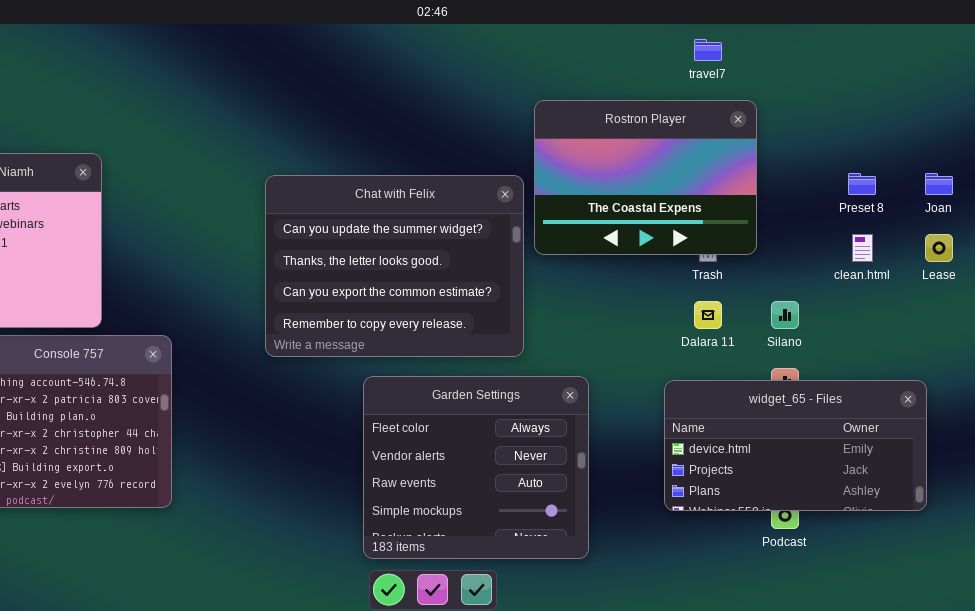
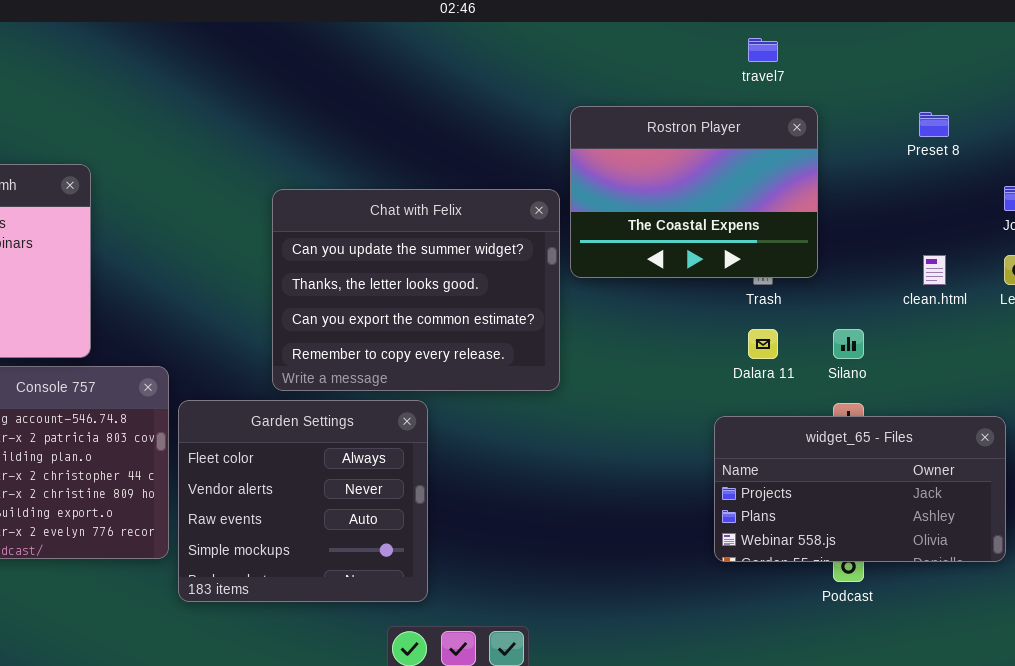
Preset 8: [848,173,876,195] -> [919,112,949,137], moved
Garden Settings: [363,376,589,559] -> [178,400,428,602], moved
widget_65 - Files: [664,380,927,511] -> [714,416,1006,562], scrolled down 1 row

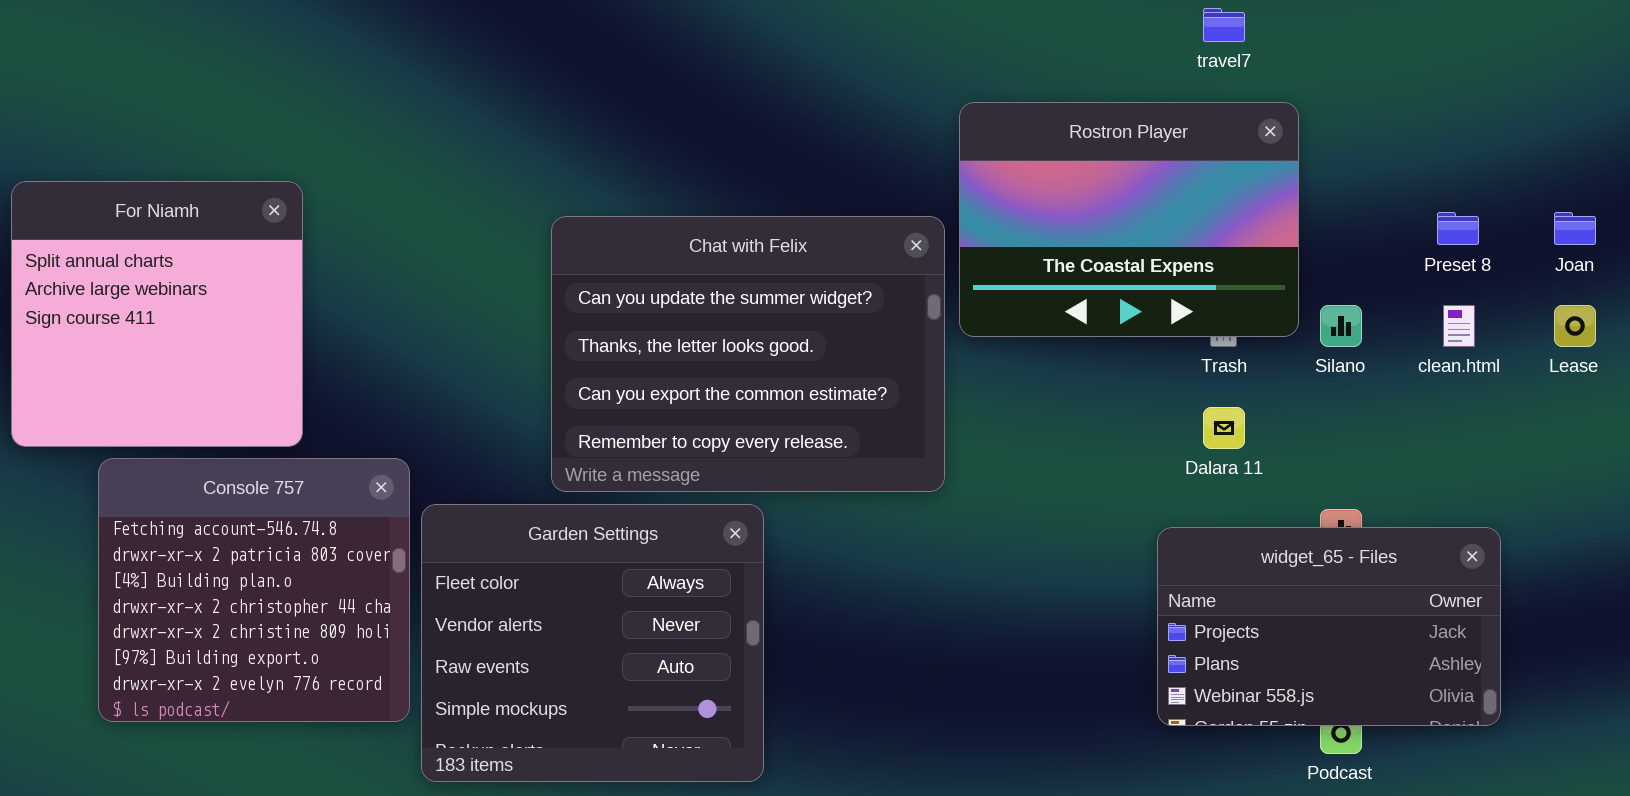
Preset 8: [919,112,949,137] -> [1437,212,1479,245], moved
Silano: [833,329,864,359] -> [1320,305,1362,347], moved
widget_65 - Files: [714,416,1006,562] -> [1157,527,1501,726], resized

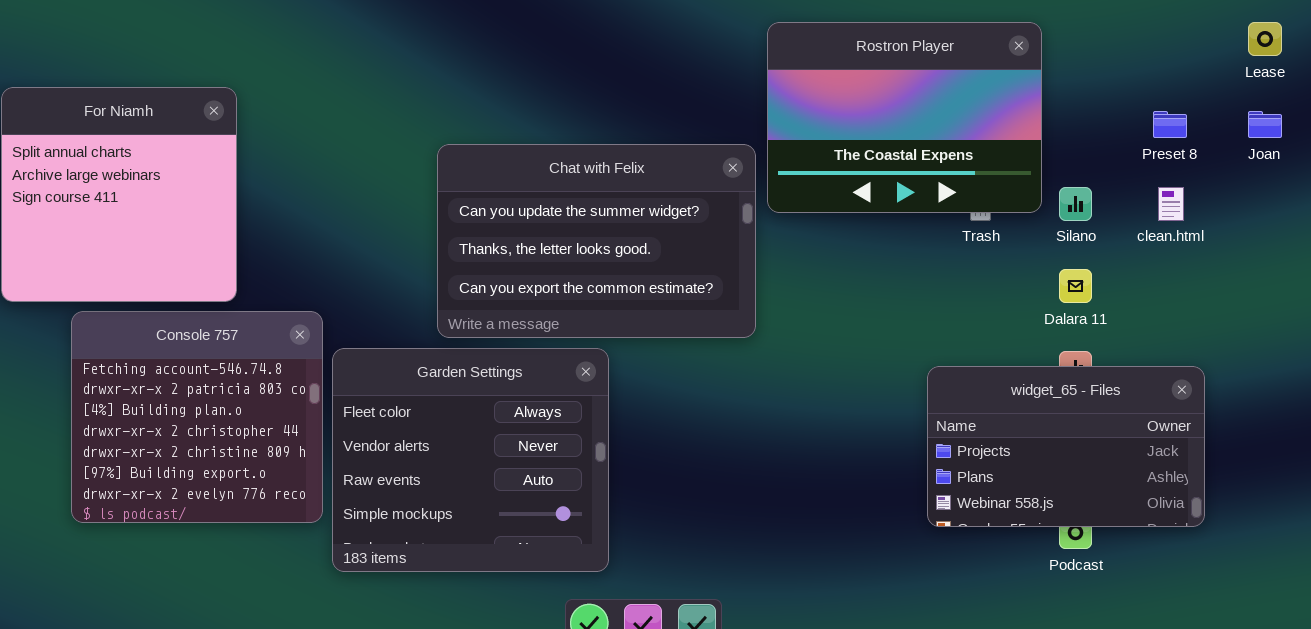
Chat with Felix: [551,216,945,492] -> [437,144,756,338], resized
Lease: [1554,305,1596,347] -> [1248,22,1282,56], moved
Dalara 11: [1203,407,1245,449] -> [1059,269,1092,303], moved

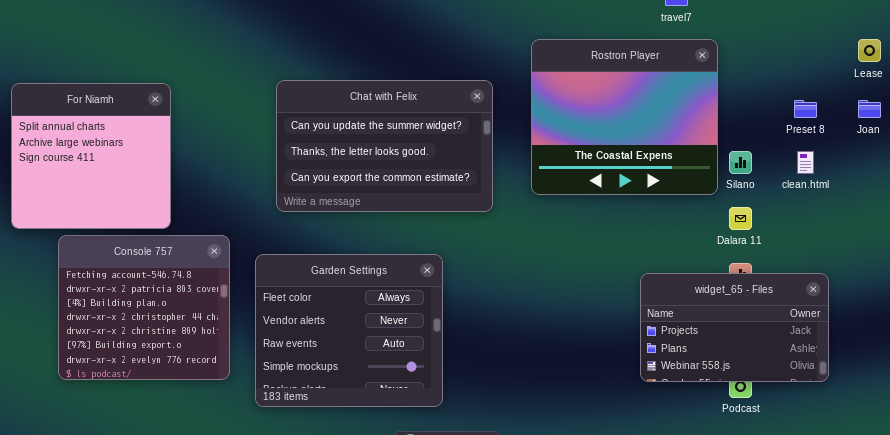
Rostron Player: [767,22,1042,213] -> [531,39,718,195], resized
Chat with Felix: [437,144,756,338] -> [276,80,493,212], moved
Garden Settings: [332,348,609,572] -> [255,254,443,407], moved

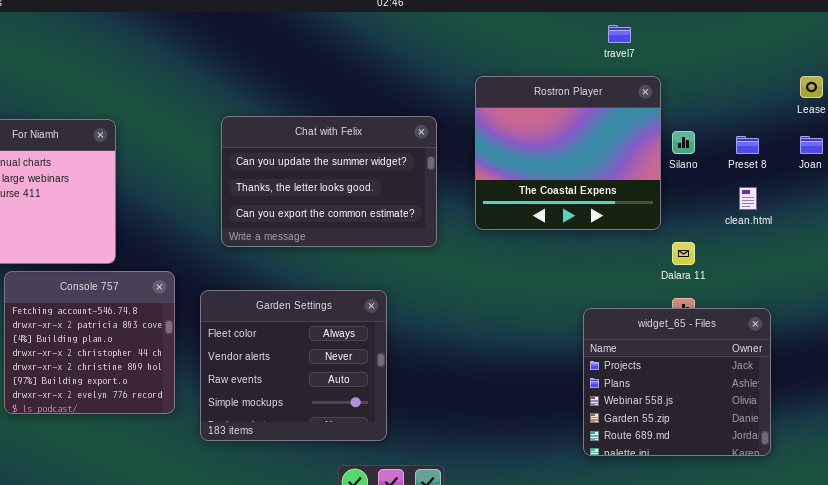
Silano: [729,151,752,174] -> [672,131,695,154], moved
widget_65 - Files: [640,273,829,382] -> [583,308,771,456], resized

